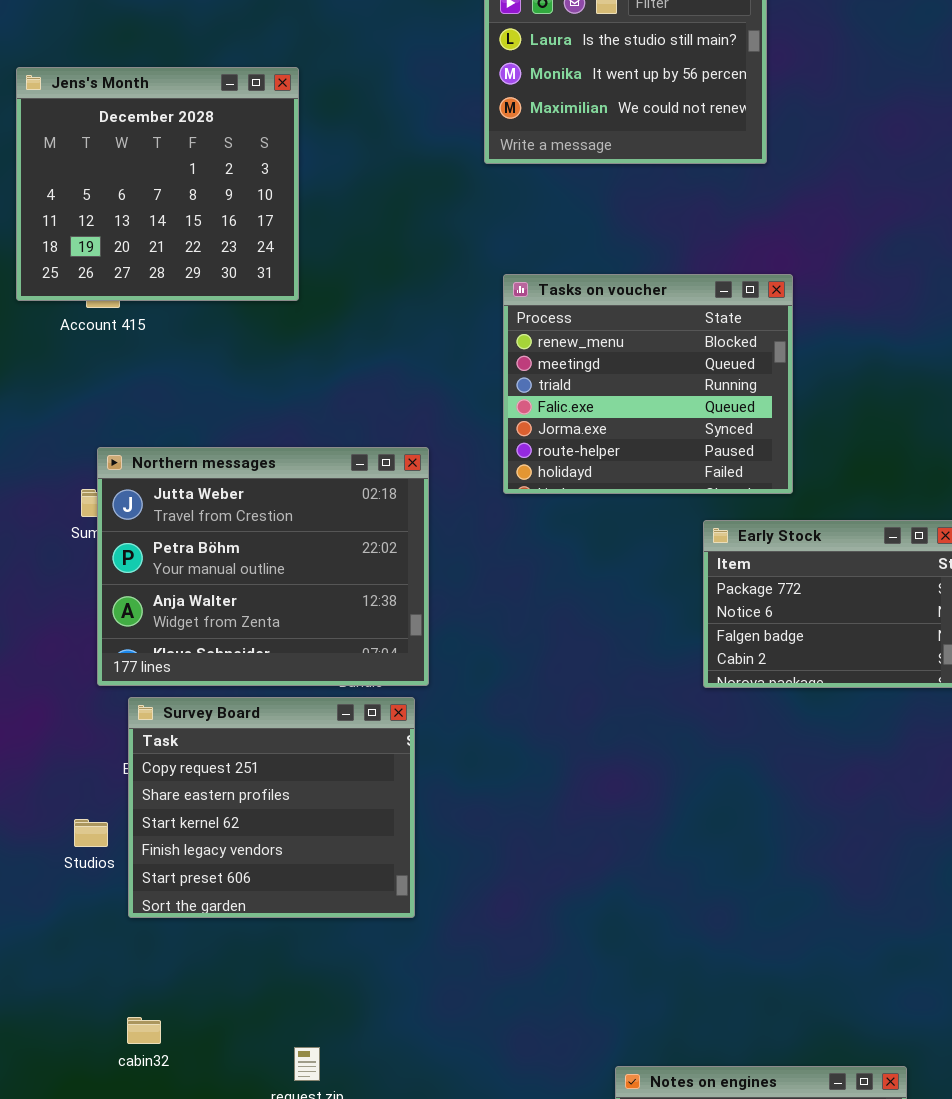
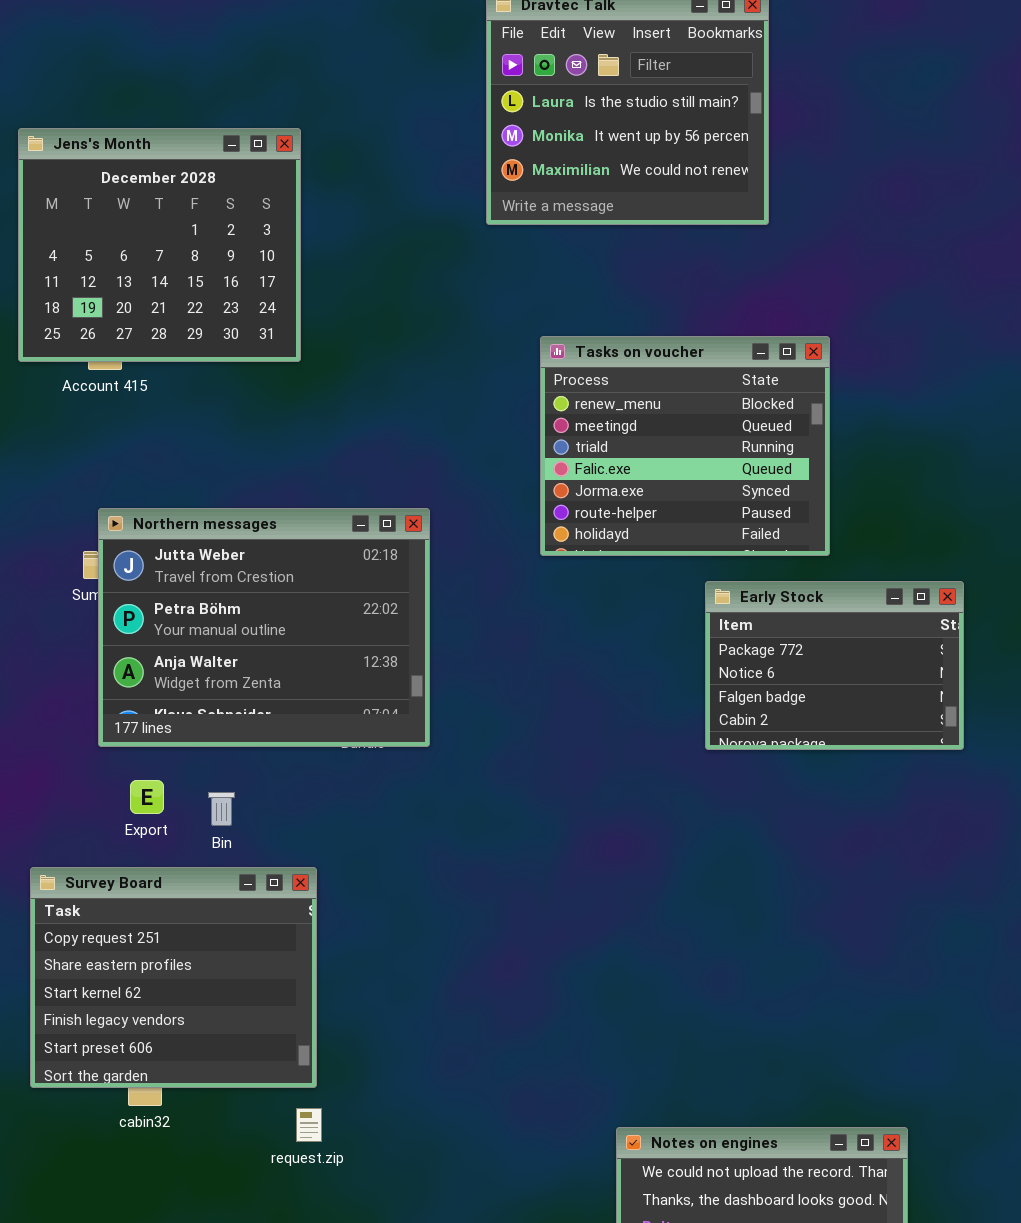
Tasks on voucher: [503,274,793,494] -> [540,336,830,556], moved
Survey Board: [128,697,415,918] -> [30,867,317,1088], moved

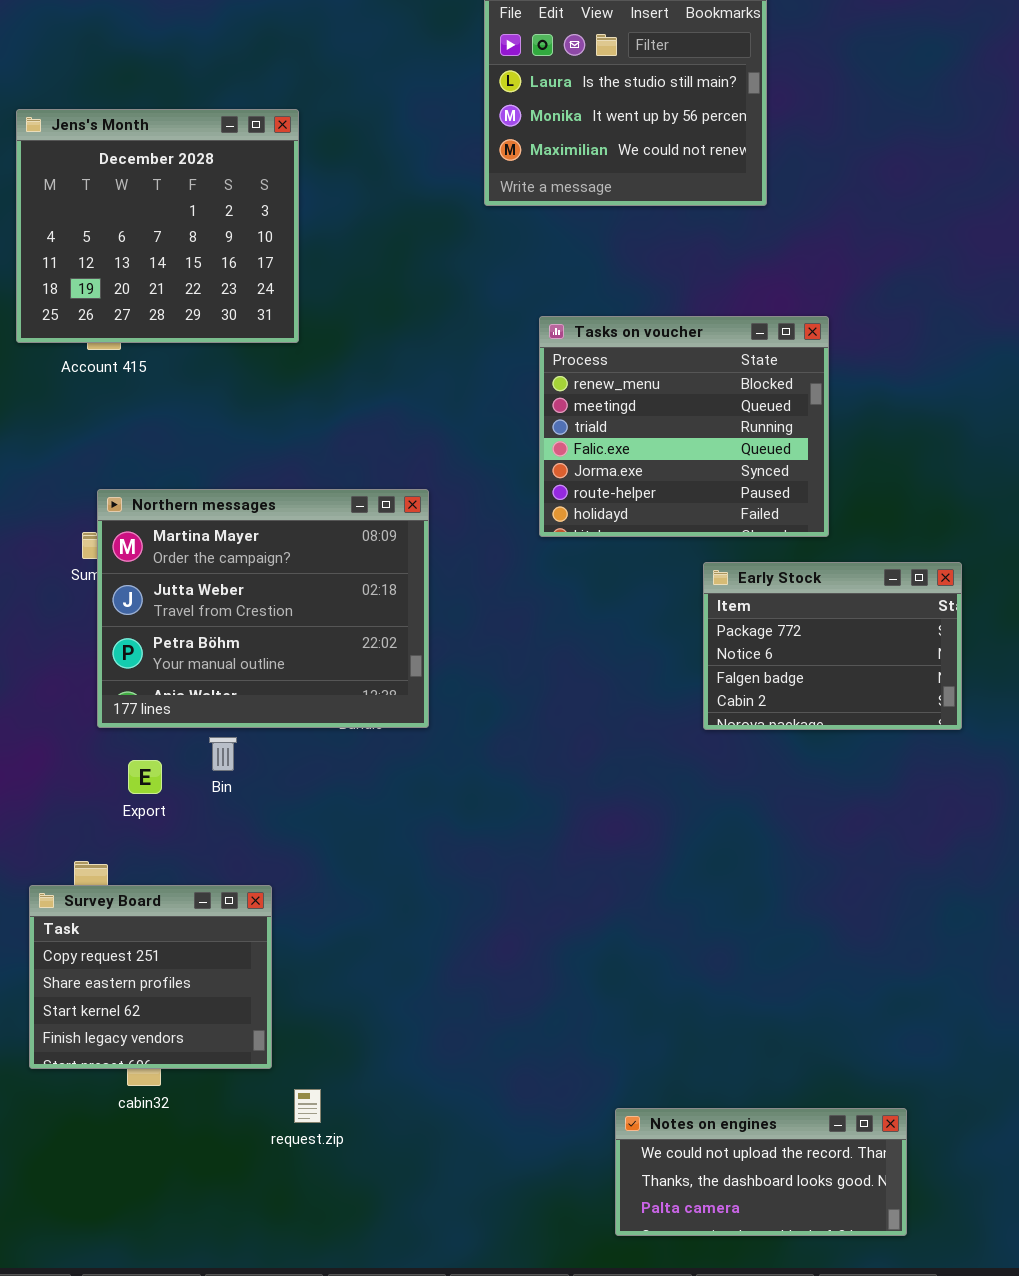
Northern messages: [98,508,430,747] -> [97,489,429,728], scrolled up 1 row
Bin: [208,792,235,826] -> [209,737,237,771], moved
Survey Board: [30,867,317,1088] -> [29,885,272,1069], resized

